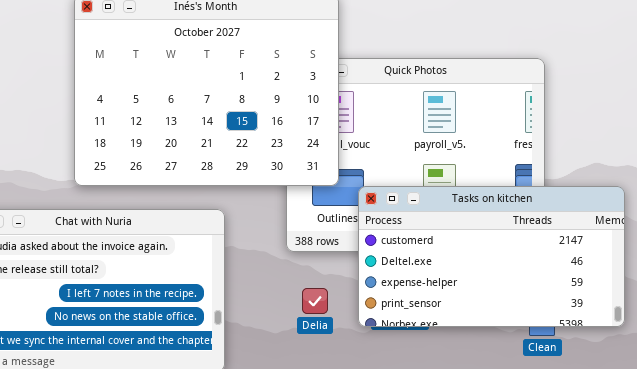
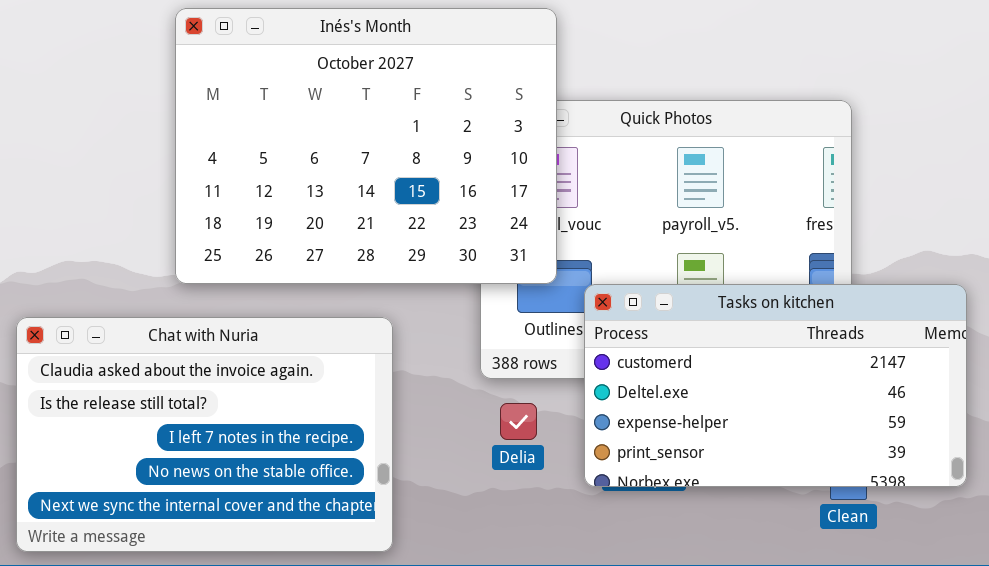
Delia: [302,288,328,314] -> [500,403,537,440], moved

